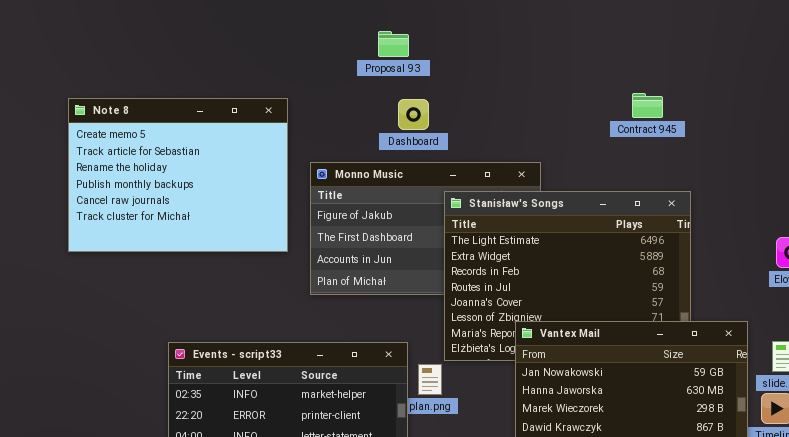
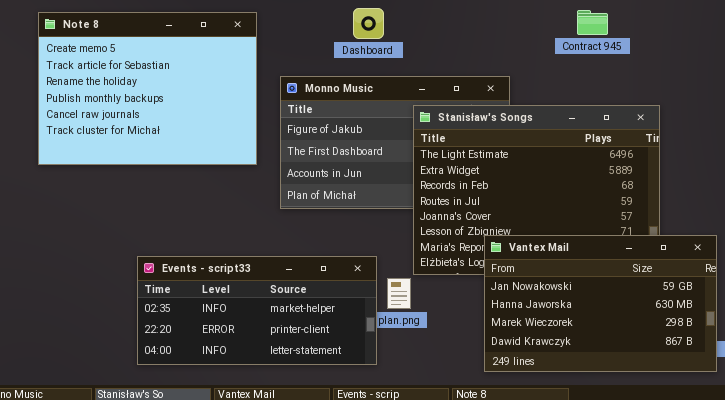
Contract 945: [632,93,663,118] -> [577,10,608,35], moved
Dashboard: [398,99,429,130] -> [353,8,384,39], moved

